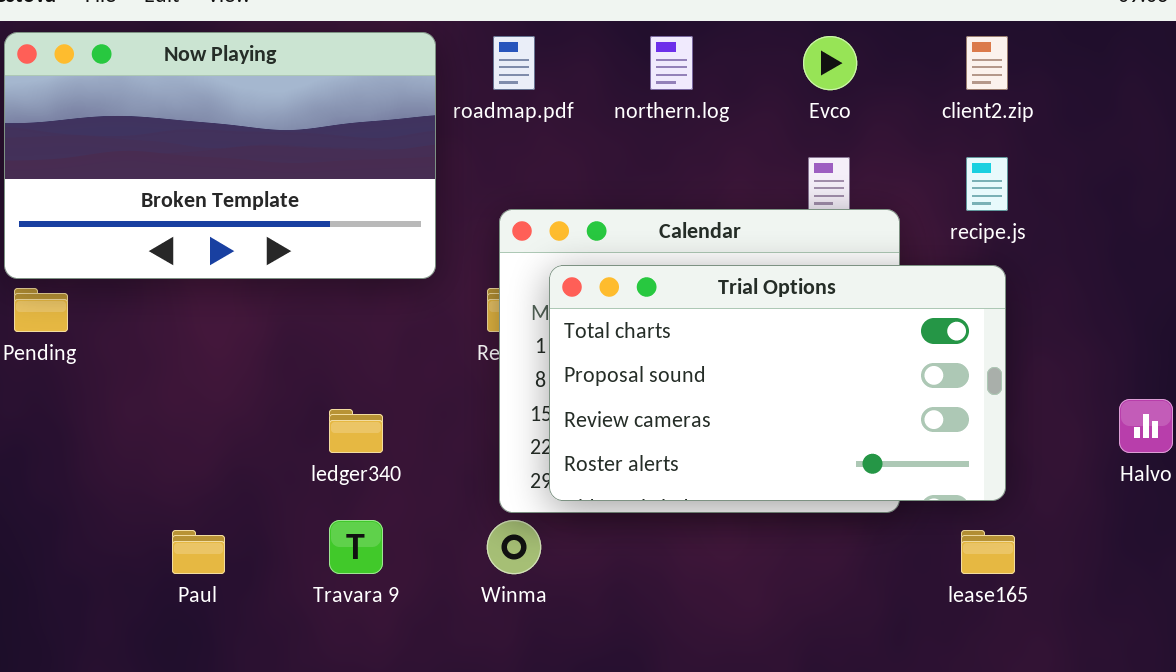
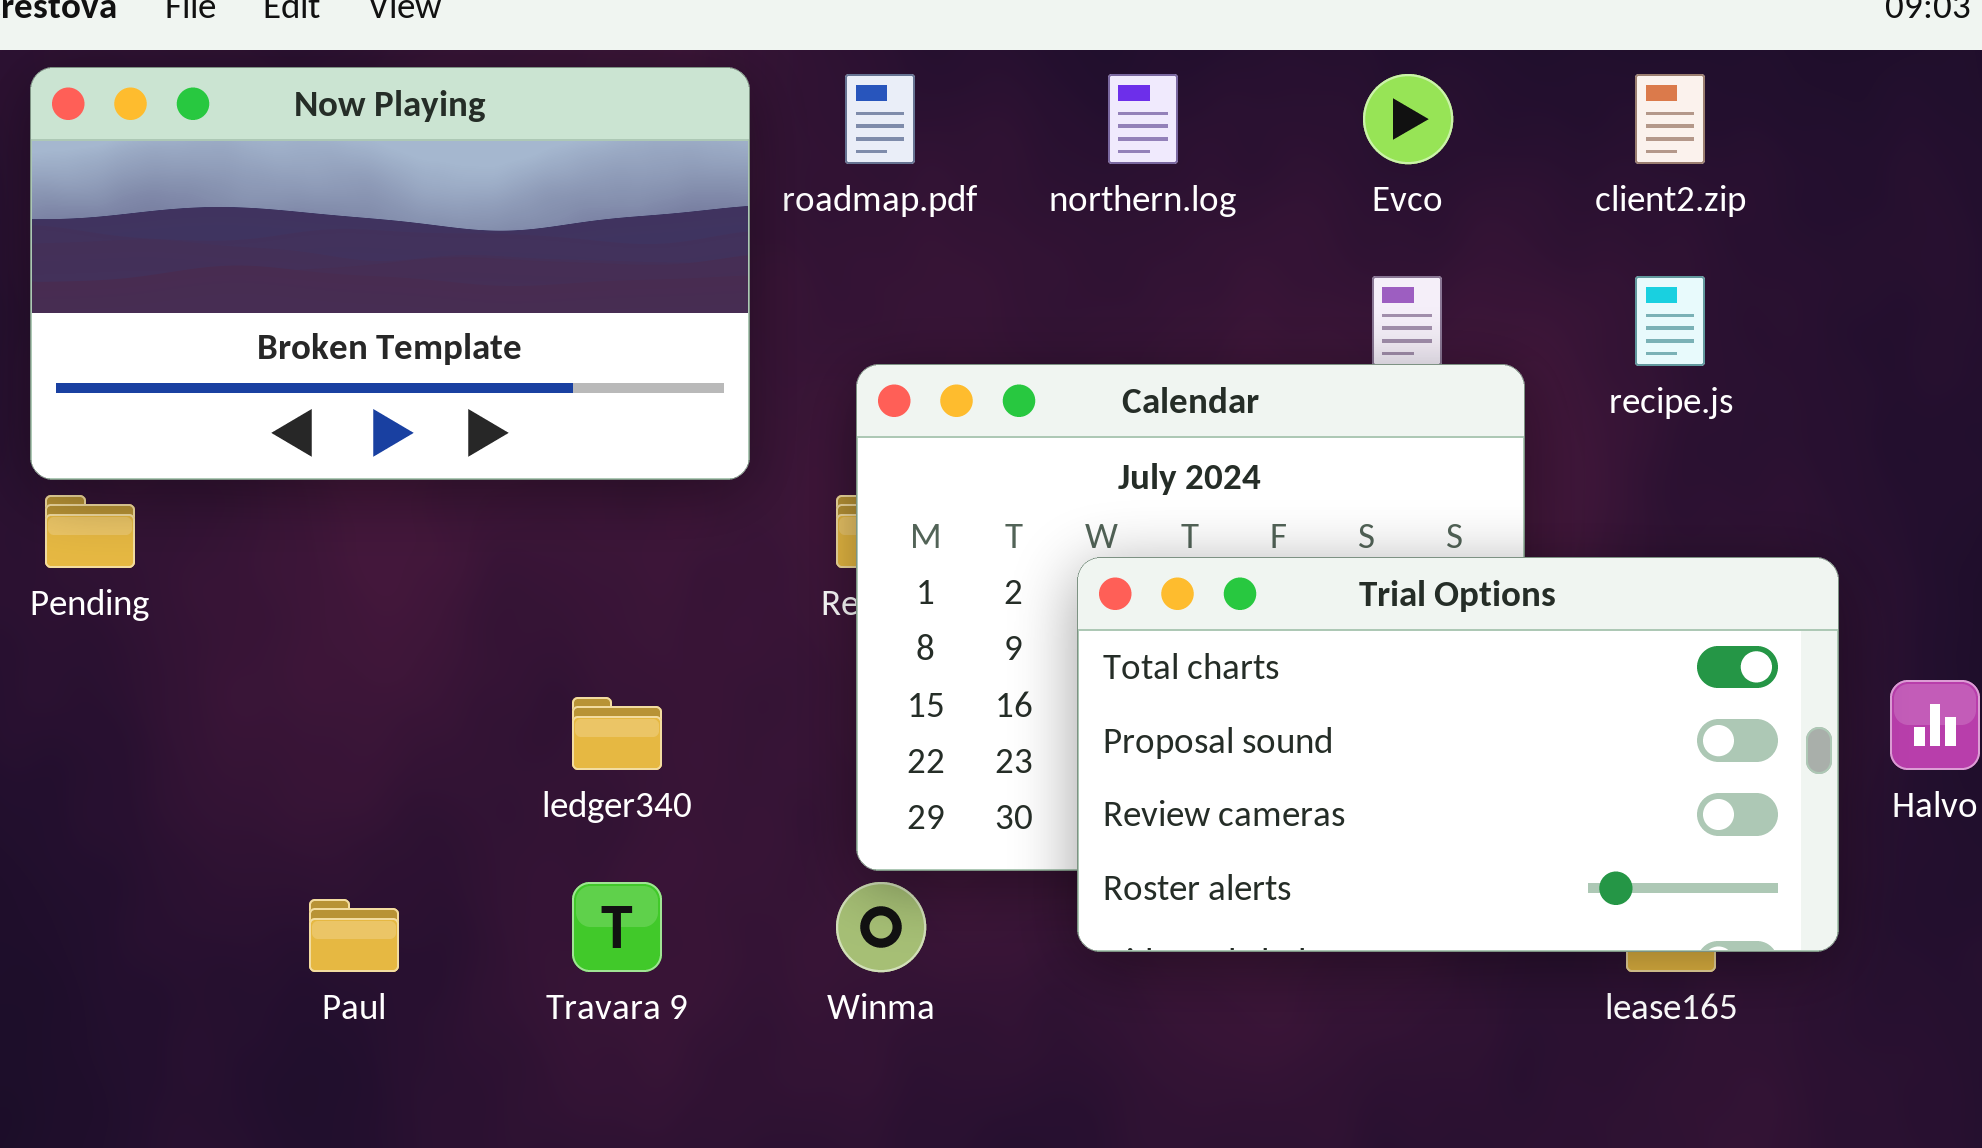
Trial Options: [549,265,1006,501] -> [1077,557,1839,952], moved

